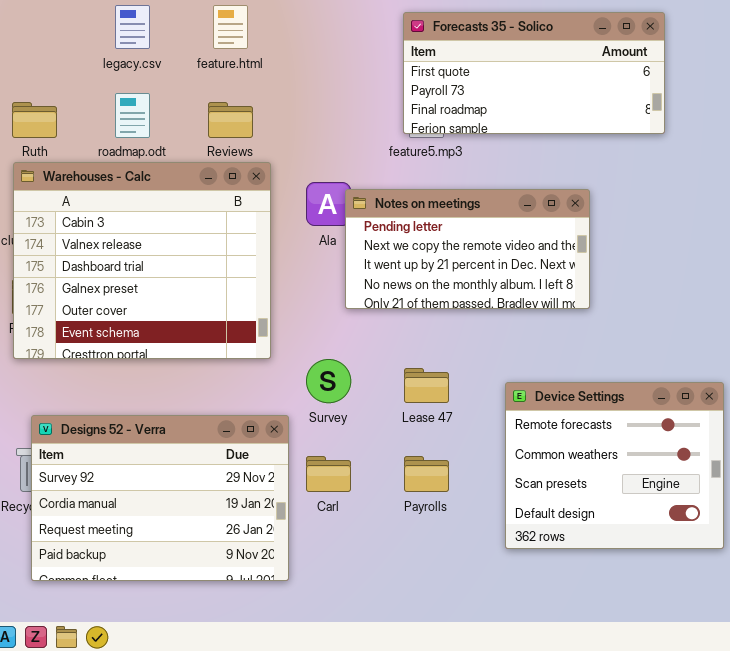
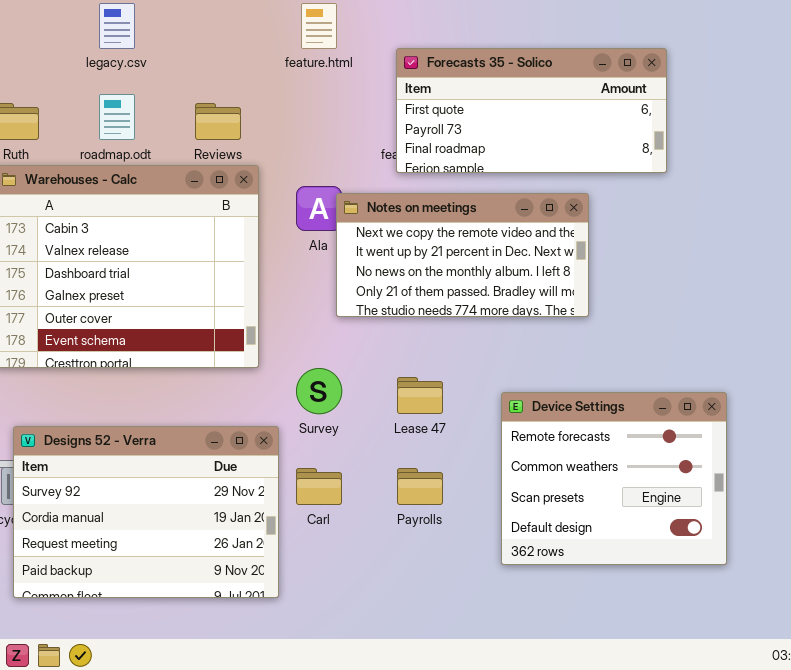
feature.html: [213,5,248,49] -> [301,3,337,49], moved
Forecasts 35 - Solico: [403,12,665,134] -> [396,48,667,173], moved
Notes on meetings: [345,189,590,309] -> [336,193,589,317], scrolled down 1 row

